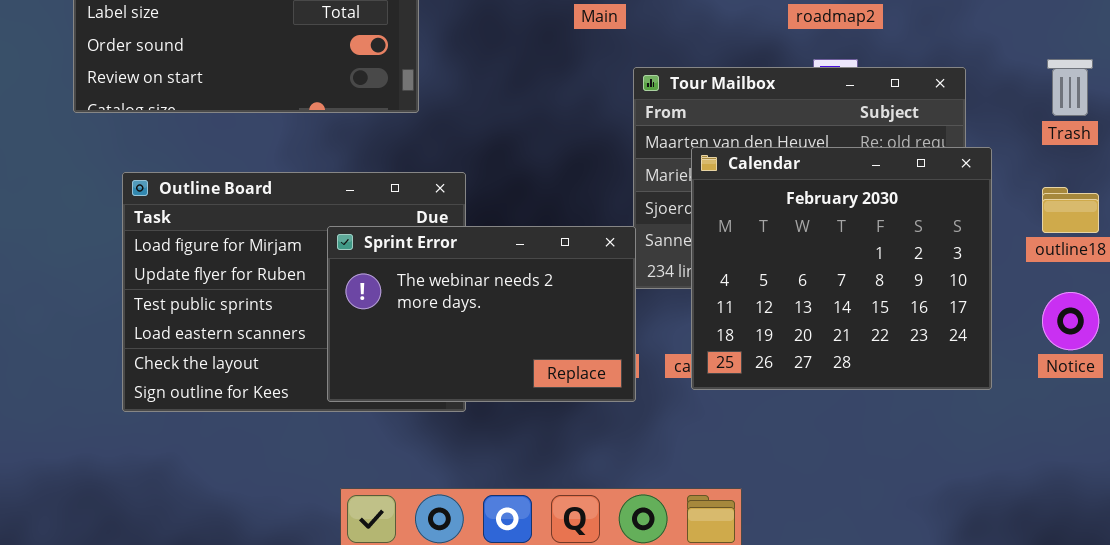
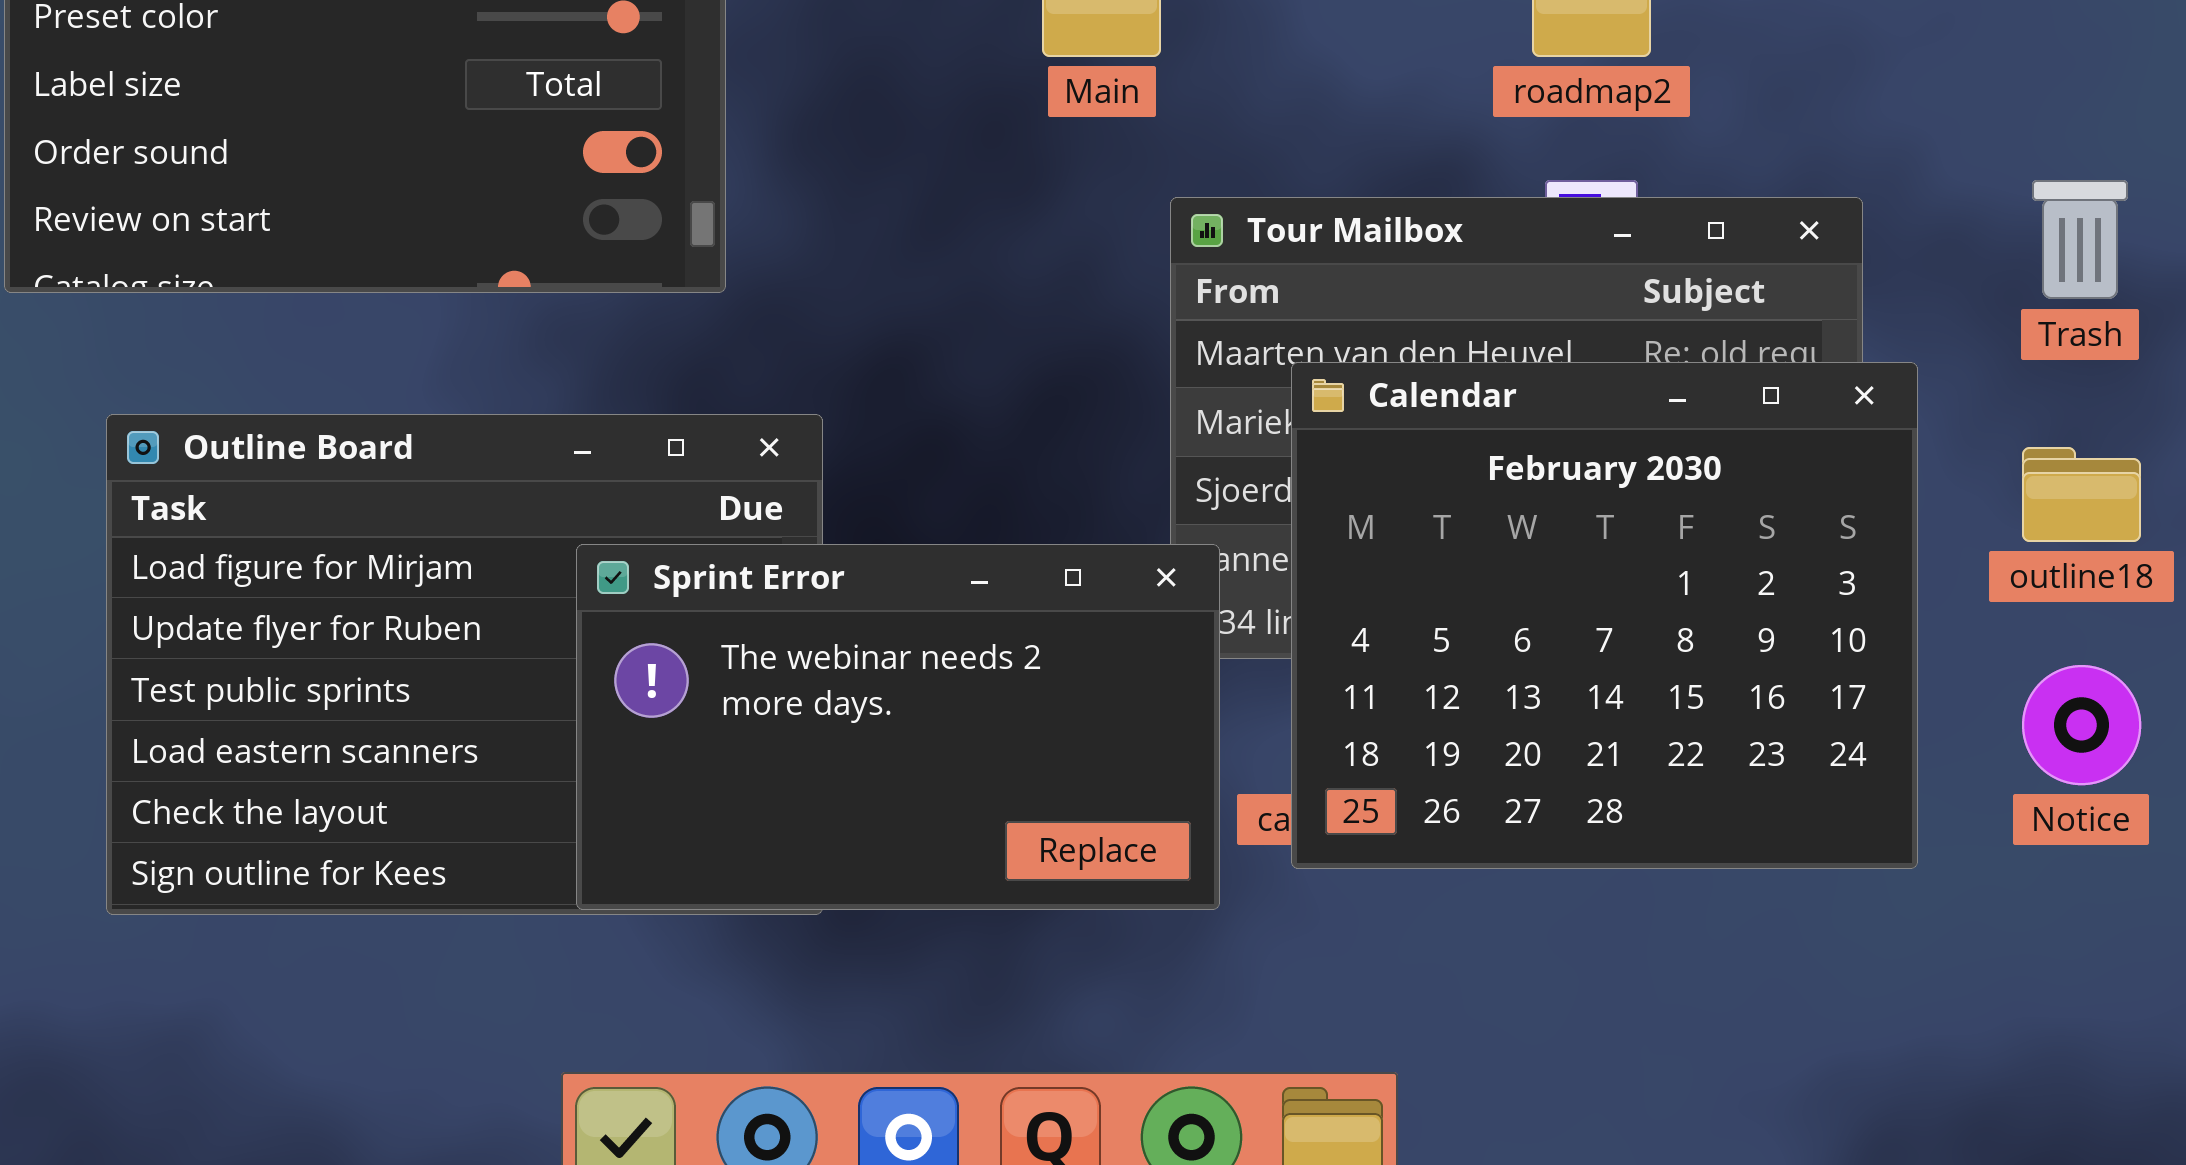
Sprint Error: [327,226,636,402] -> [576,544,1220,910], moved

